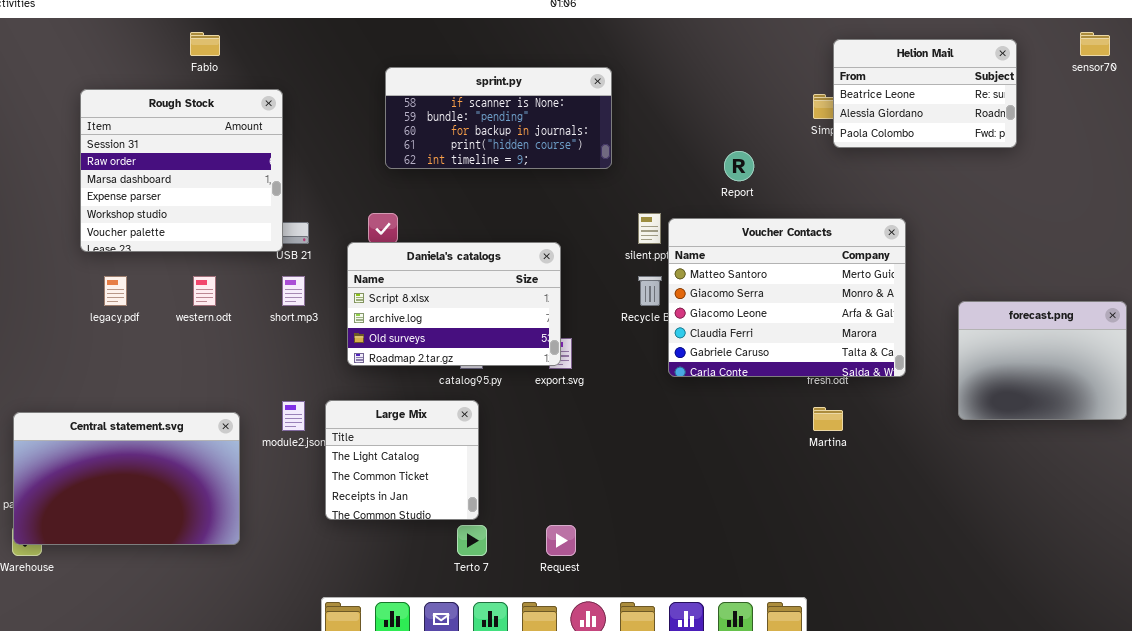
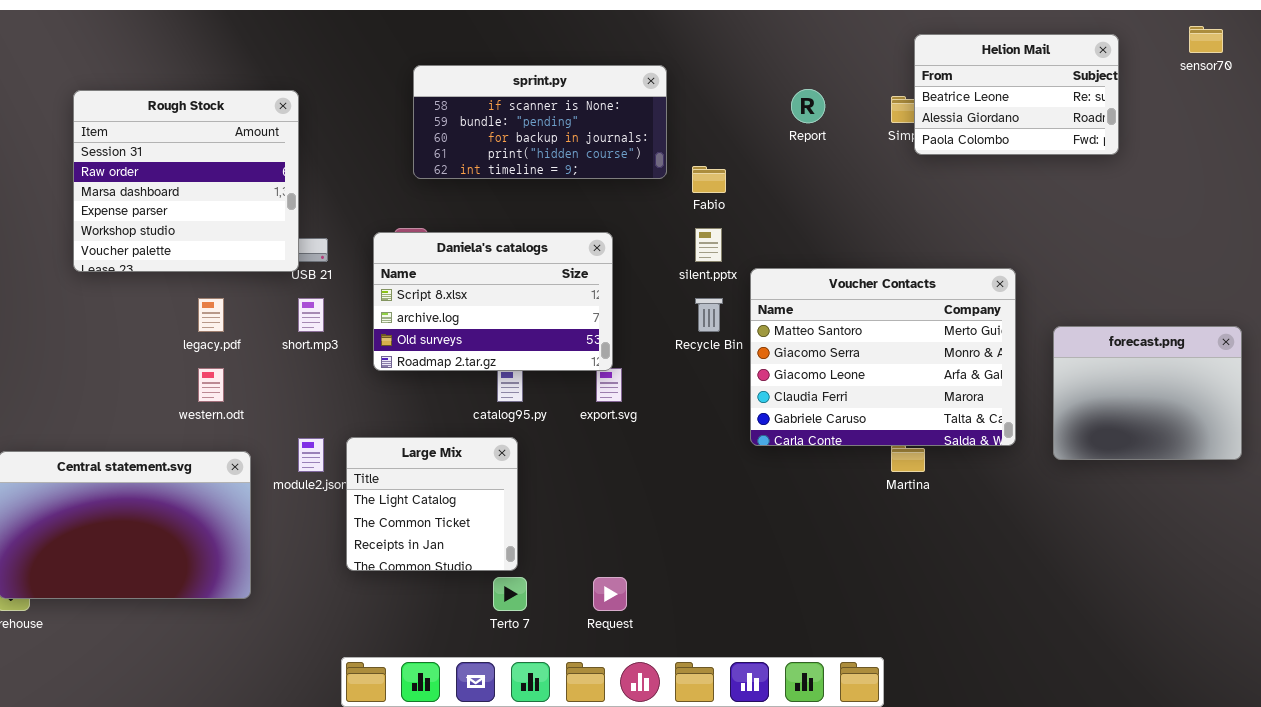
Fabio: [190,32,220,56] -> [692,166,726,193], moved
Report: [724,151,754,181] -> [791,89,825,123], moved
Voucher Contacts: [668,218,906,377] -> [750,268,1016,446], moved
Daniela's catalogs: [347,242,561,366] -> [373,232,613,371], moved
legacy.pdf: [104,276,127,306] -> [198,298,224,332], moved
western.odt: [193,276,216,306] -> [198,368,224,402], moved

